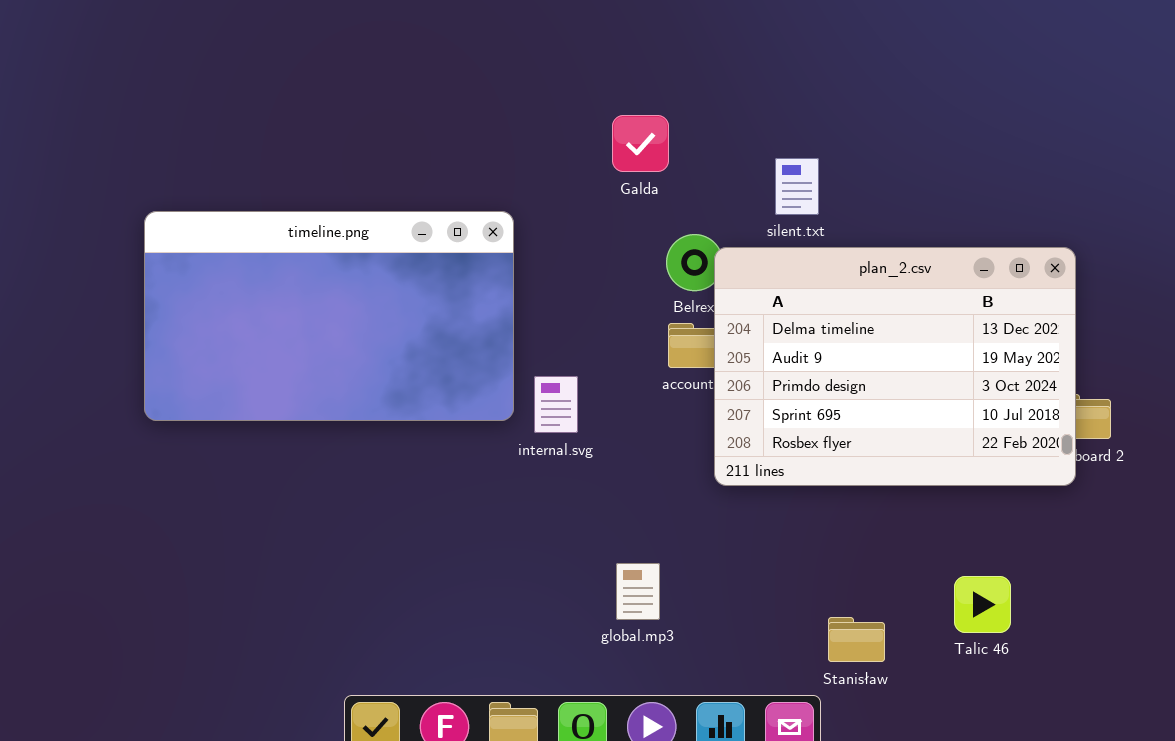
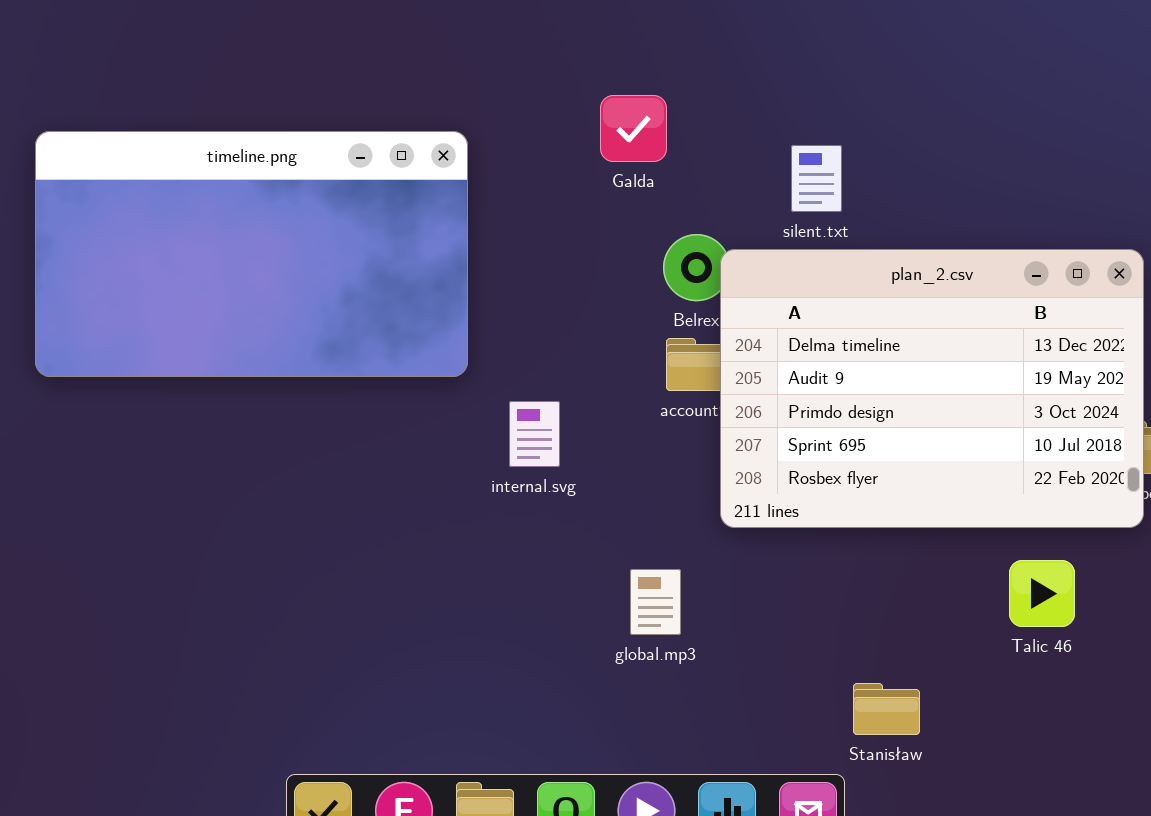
timeline.png: [144,211,514,421] -> [35,131,468,377], moved
global.mp3: [616,563,660,620] -> [630,569,681,635], moved
Talic 46: [954,576,1011,633] -> [1009,560,1075,627], moved

